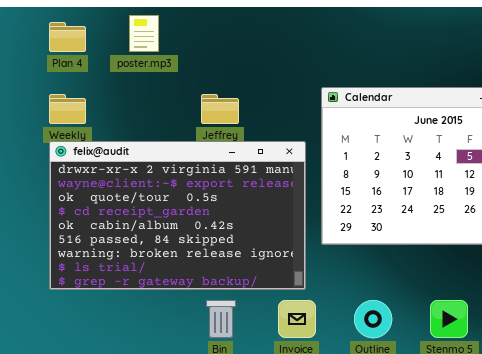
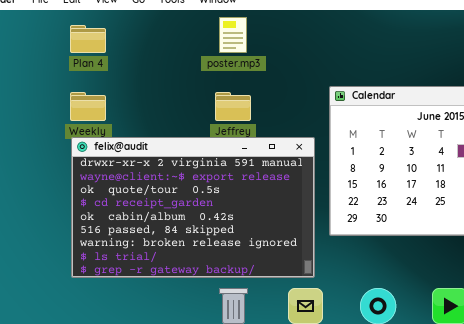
poster.mp3: [129,15,159,52] -> [219,17,247,53], moved

